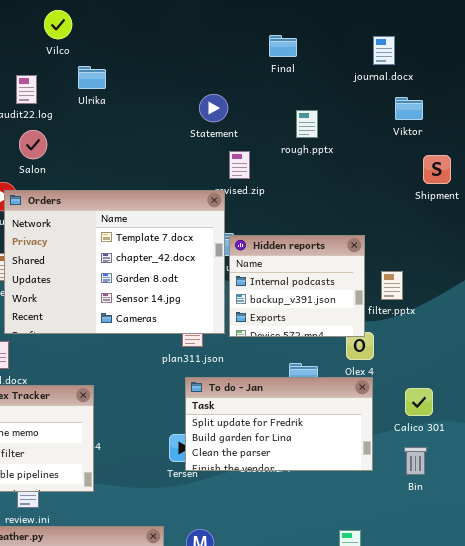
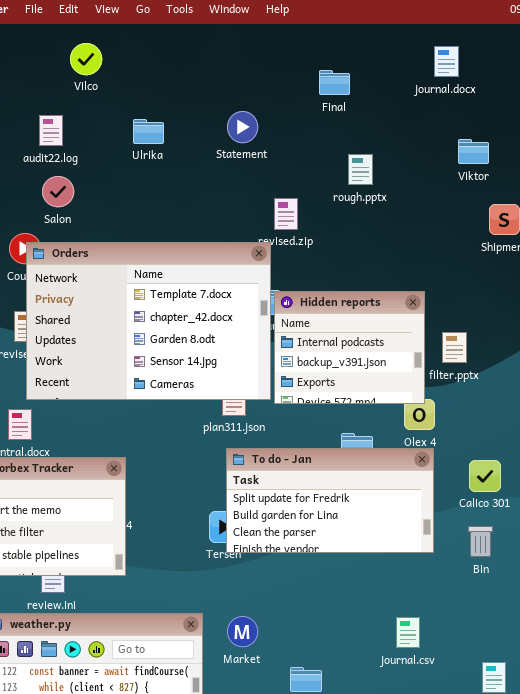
journal.docx: [373,36,395,65] -> [434,46,459,77], moved
Ulrika: [78,66,106,89] -> [133,119,164,144], moved
Statement: [199,94,228,122] -> [227,111,258,143], moved

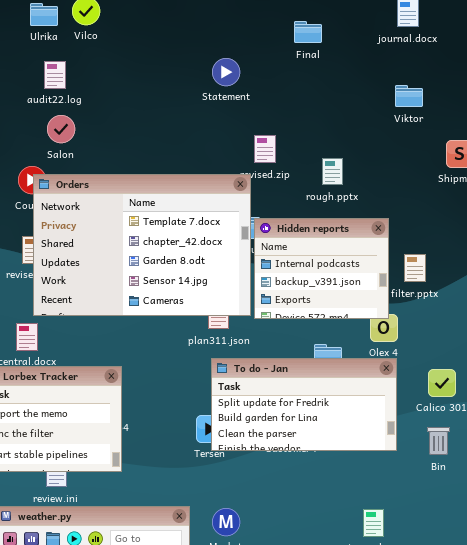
Ulrika: [133,119,164,144] -> [30,3,58,26], moved
Viktor: [458,139,489,164] -> [395,85,423,107], moved
rough.pptx: [348,154,373,185] -> [322,158,343,185], moved

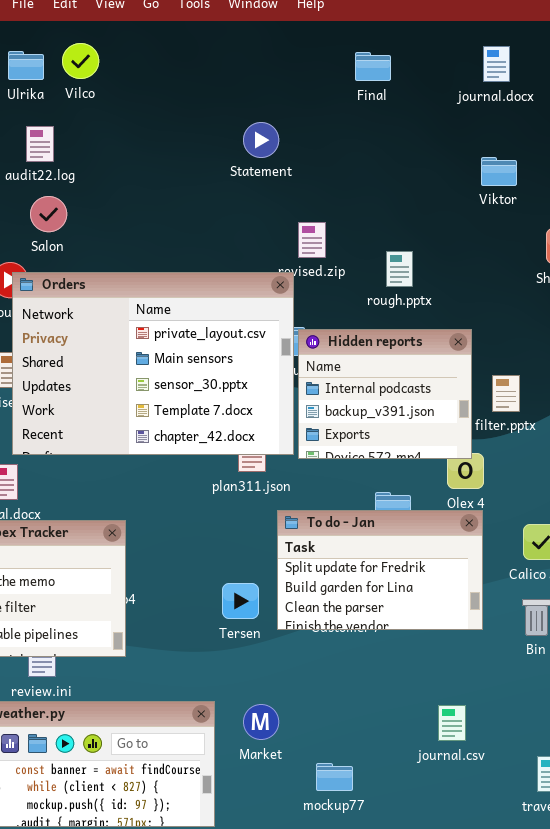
Final: [294,21,322,43] -> [355,52,391,81], moved
Orders: [33,174,251,316] -> [12,272,294,455], scrolled up 3 rows
To do - Jan: [211,358,397,451] -> [277,510,483,630], resized

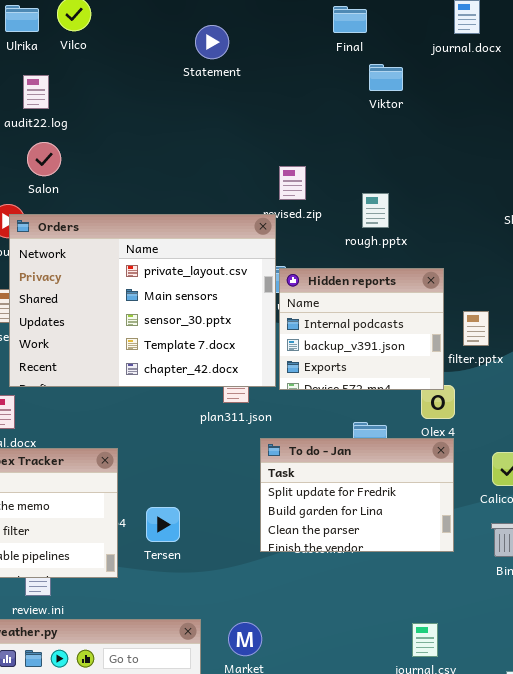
Statement: [243,122,279,158] -> [195,25,229,59], moved
Viktor: [481,157,517,186] -> [369,64,403,91], moved
Tersen: [222,583,259,619] -> [146,507,180,542], moved

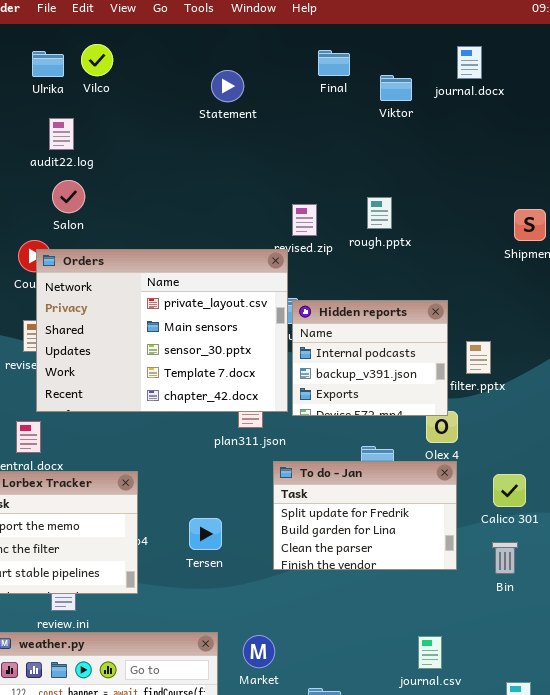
Final: [333,6,367,33] -> [318,50,350,76], moved
Viktor: [369,64,403,91] -> [380,75,412,101], moved
rough.pptx: [362,193,389,228] -> [367,197,392,229], moved
Tersen: [146,507,180,542] -> [189,518,222,550], moved

